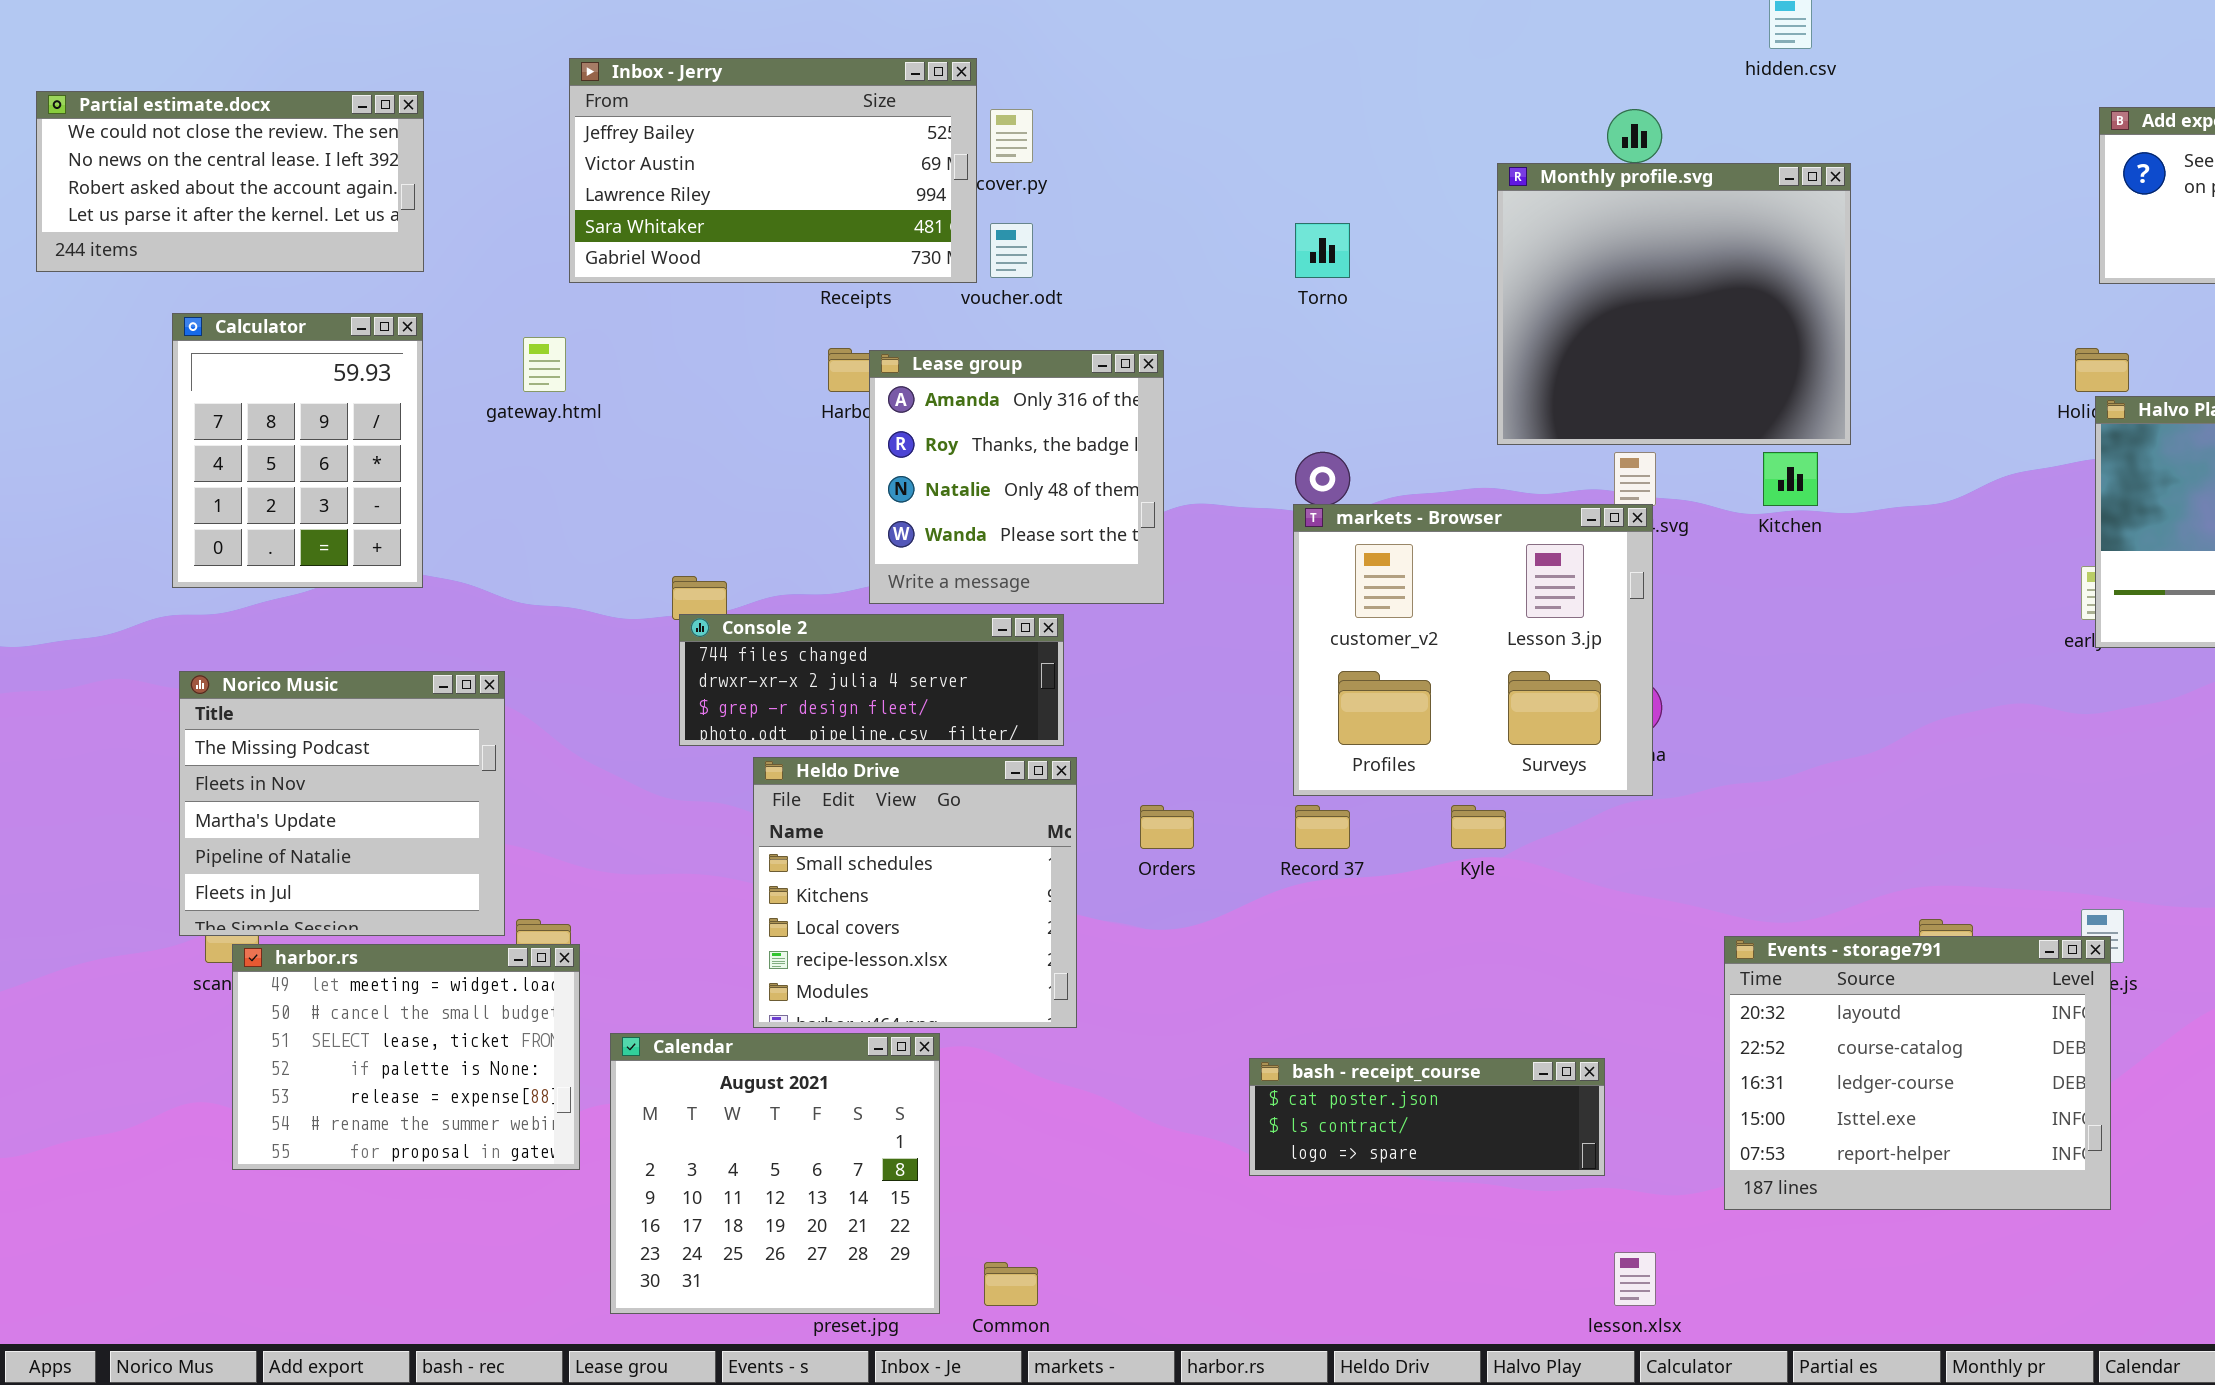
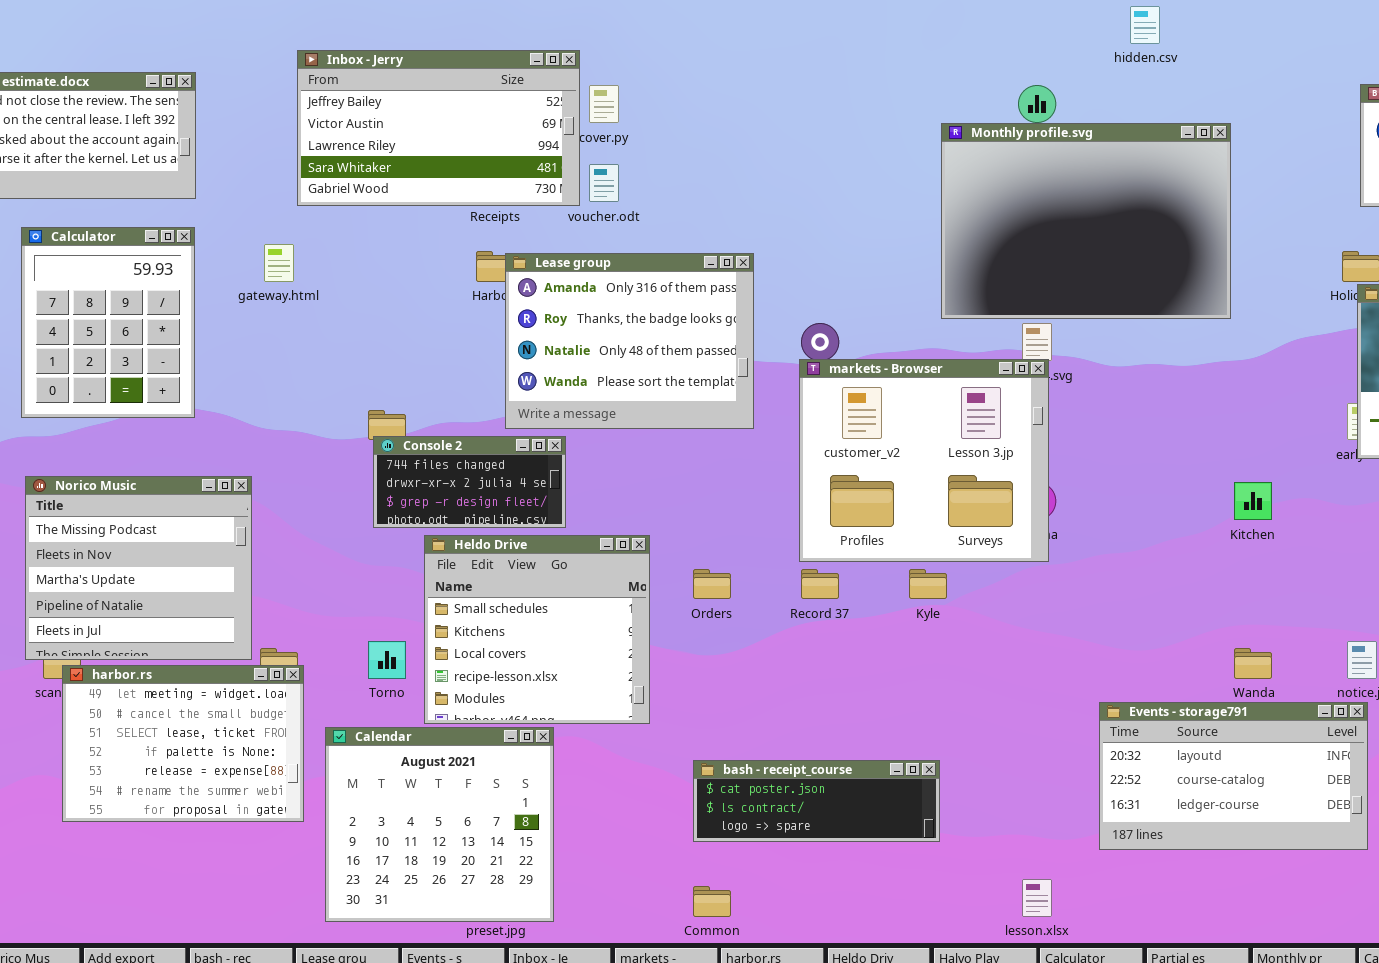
Monthly profile.svg: [1497,163,1851,445] -> [941,123,1231,319], resized
Torno: [1295,223,1350,278] -> [368,641,406,679], moved
Lease group: [869,350,1164,604] -> [505,253,754,429], resized
Kitchen: [1763,452,1818,506] -> [1234,482,1272,520], moved
Console 2: [679,614,1064,746] -> [373,436,566,528], resized
Events - storage791: [1724,936,2111,1210] -> [1099,702,1368,850], resized
bash - receipt_course: [1249,1058,1605,1176] -> [693,760,940,842], moved
Common: [984,1262,1038,1306] -> [693,886,731,917], moved

